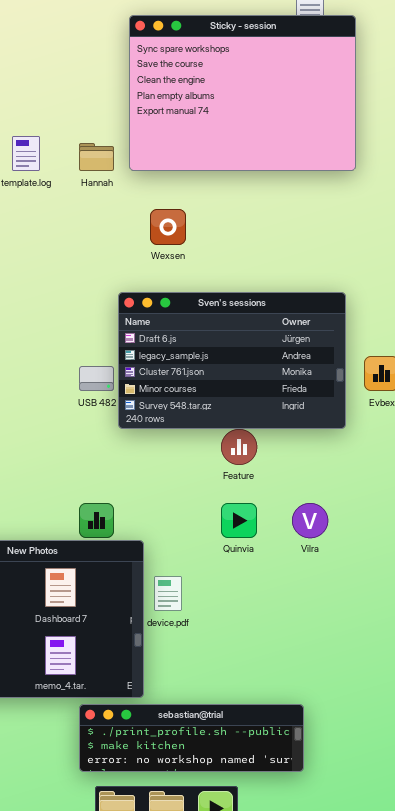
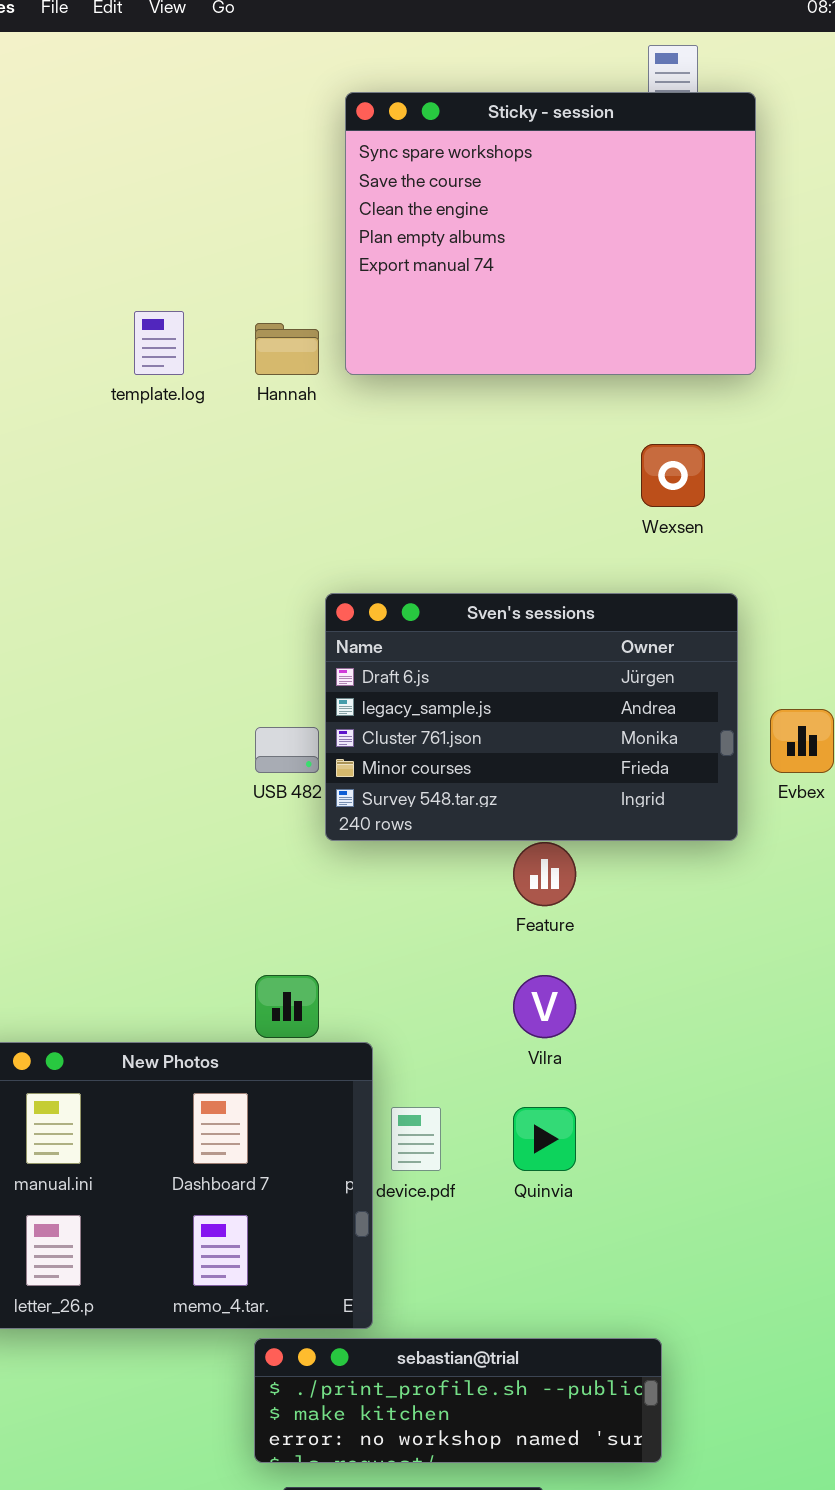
Wexsen: [150,209,186,245] -> [641,444,705,507], moved
Quinvia: [221,503,257,538] -> [513,1107,576,1171], moved
Vilra: [292,503,328,538] -> [513,975,576,1038], moved

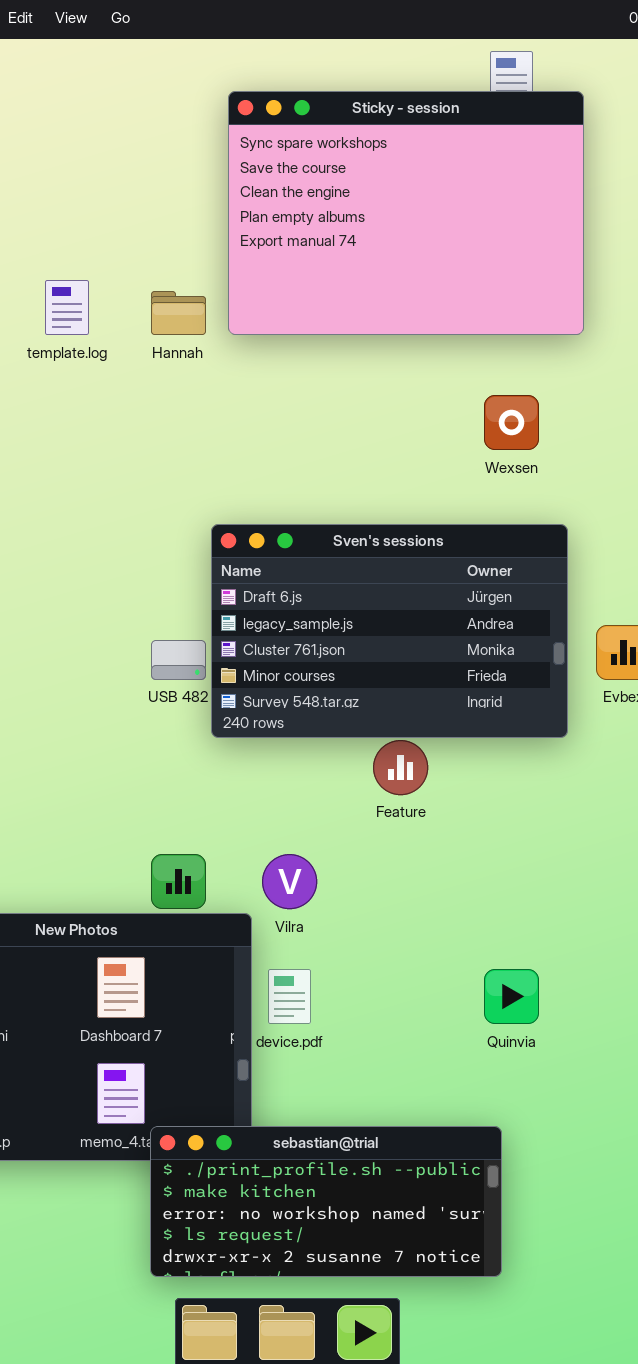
Vilra: [513,975,576,1038] -> [262,854,317,909], moved
Quinvia: [513,1107,576,1171] -> [484,969,539,1024], moved
sebastian@trial: [254,1338,662,1463] -> [150,1126,502,1277], resized

